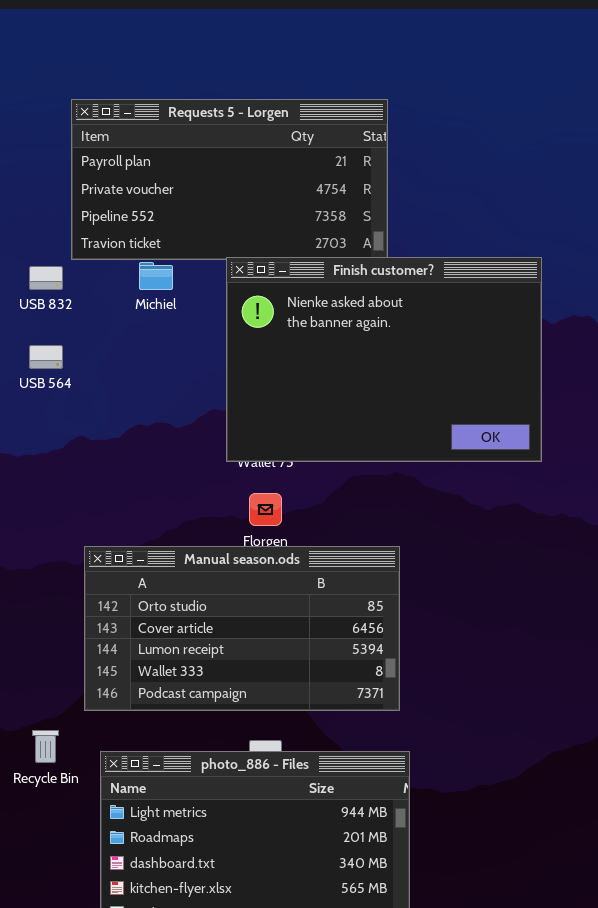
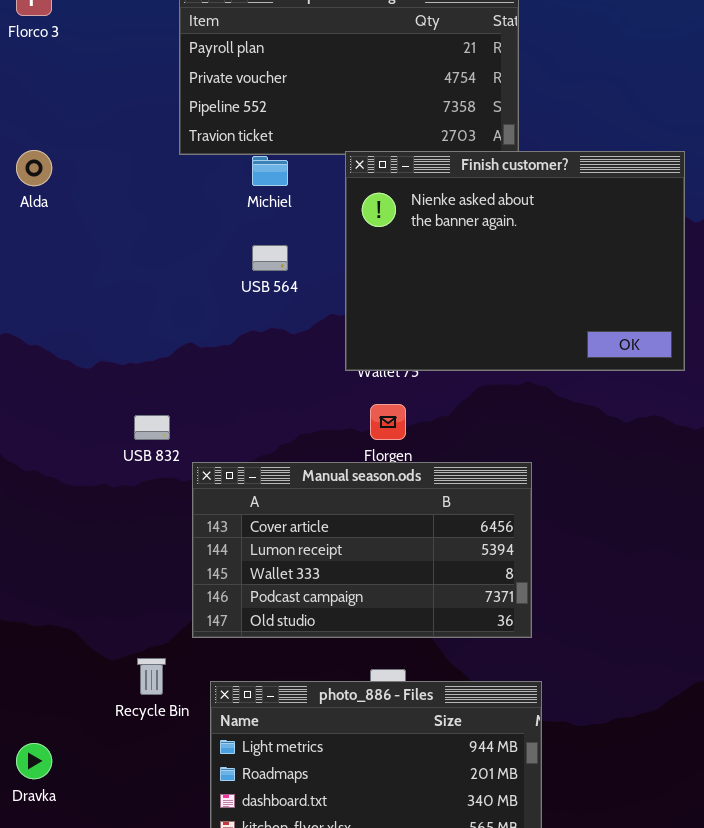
USB 832: [29,266,63,290] -> [134,415,170,440], moved
USB 564: [29,345,63,369] -> [252,245,288,271], moved
Manual season.ods: [84,546,400,711] -> [192,462,532,638], scrolled down 1 row

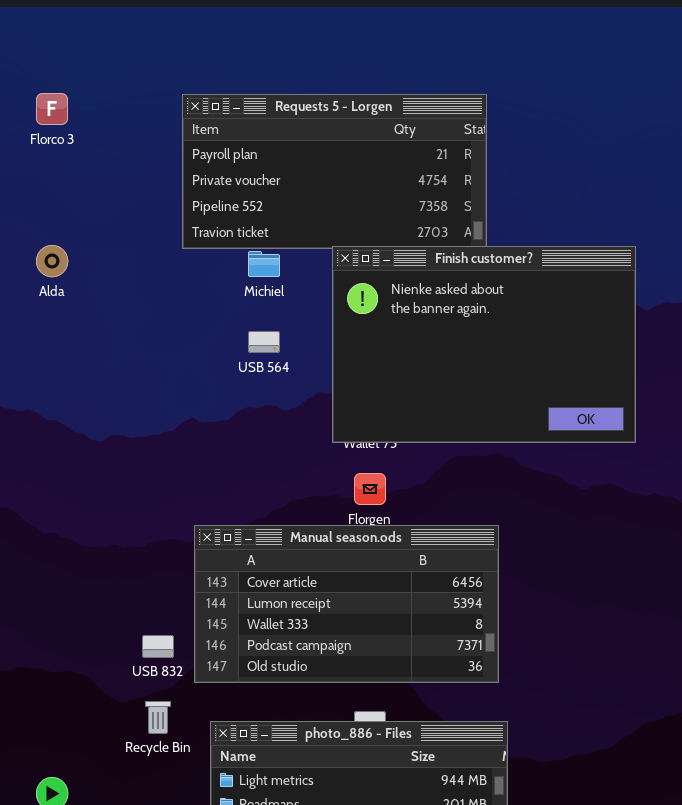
USB 832: [134,415,170,440] -> [142,635,174,658], moved

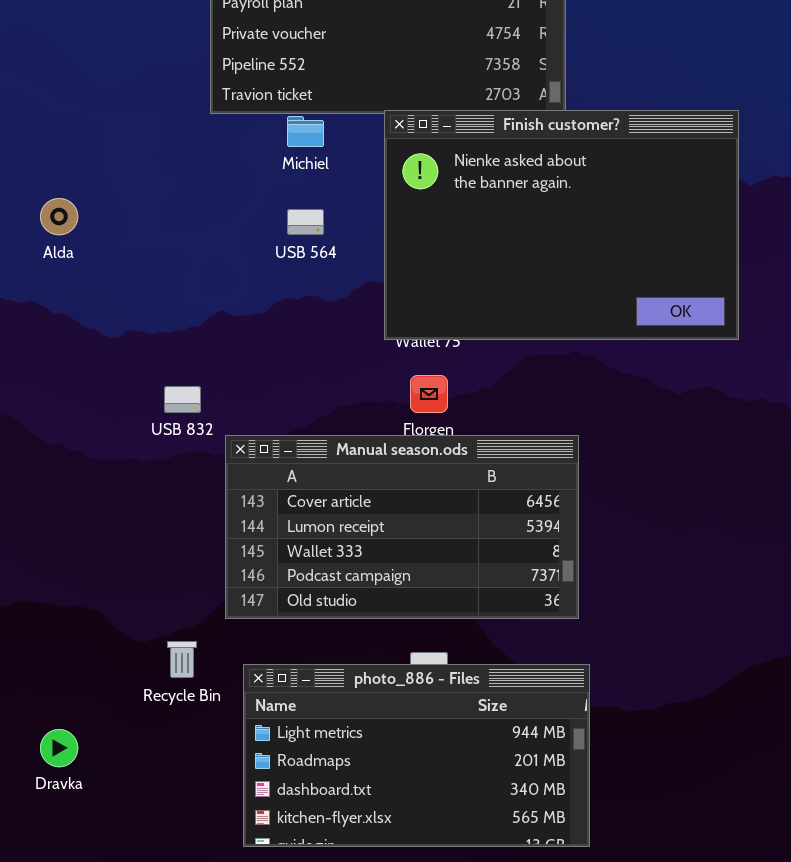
Alda: [36,245,68,277] -> [40,198,78,235], moved
USB 832: [142,635,174,658] -> [164,386,201,413], moved

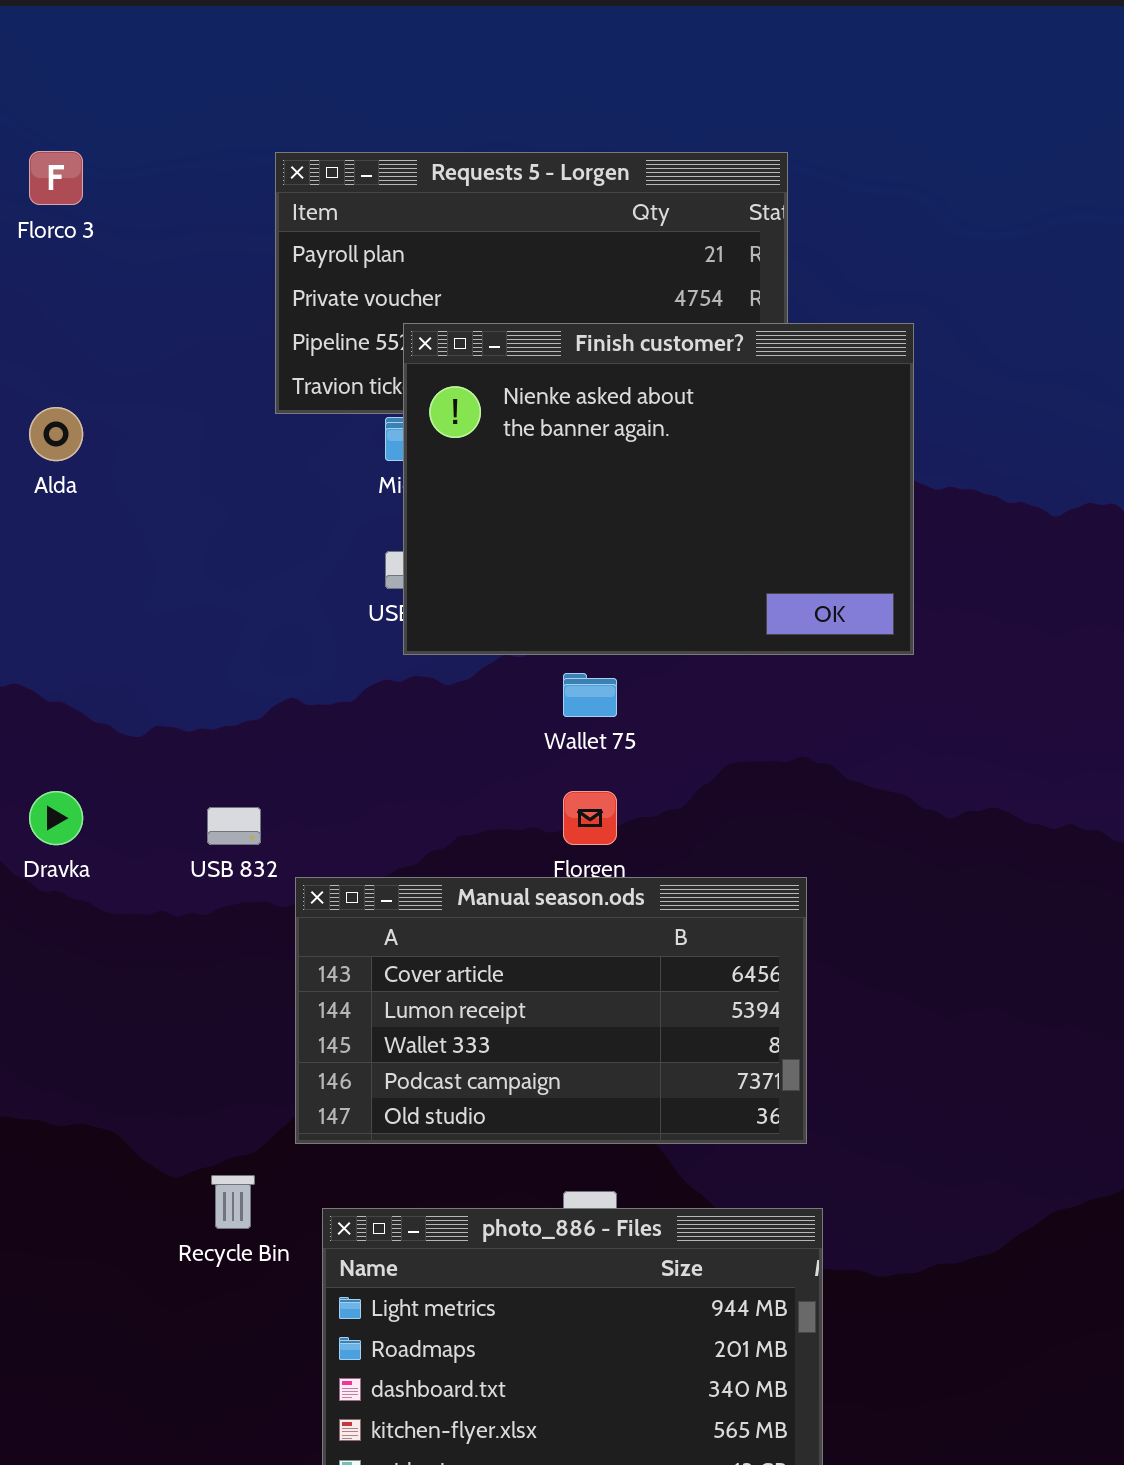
Finish customer?: [384,110,739,340] -> [403,323,914,655], moved
Alda: [40,198,78,235] -> [29,407,83,461], moved
Dravka: [40,729,78,767] -> [29,791,83,845], moved

